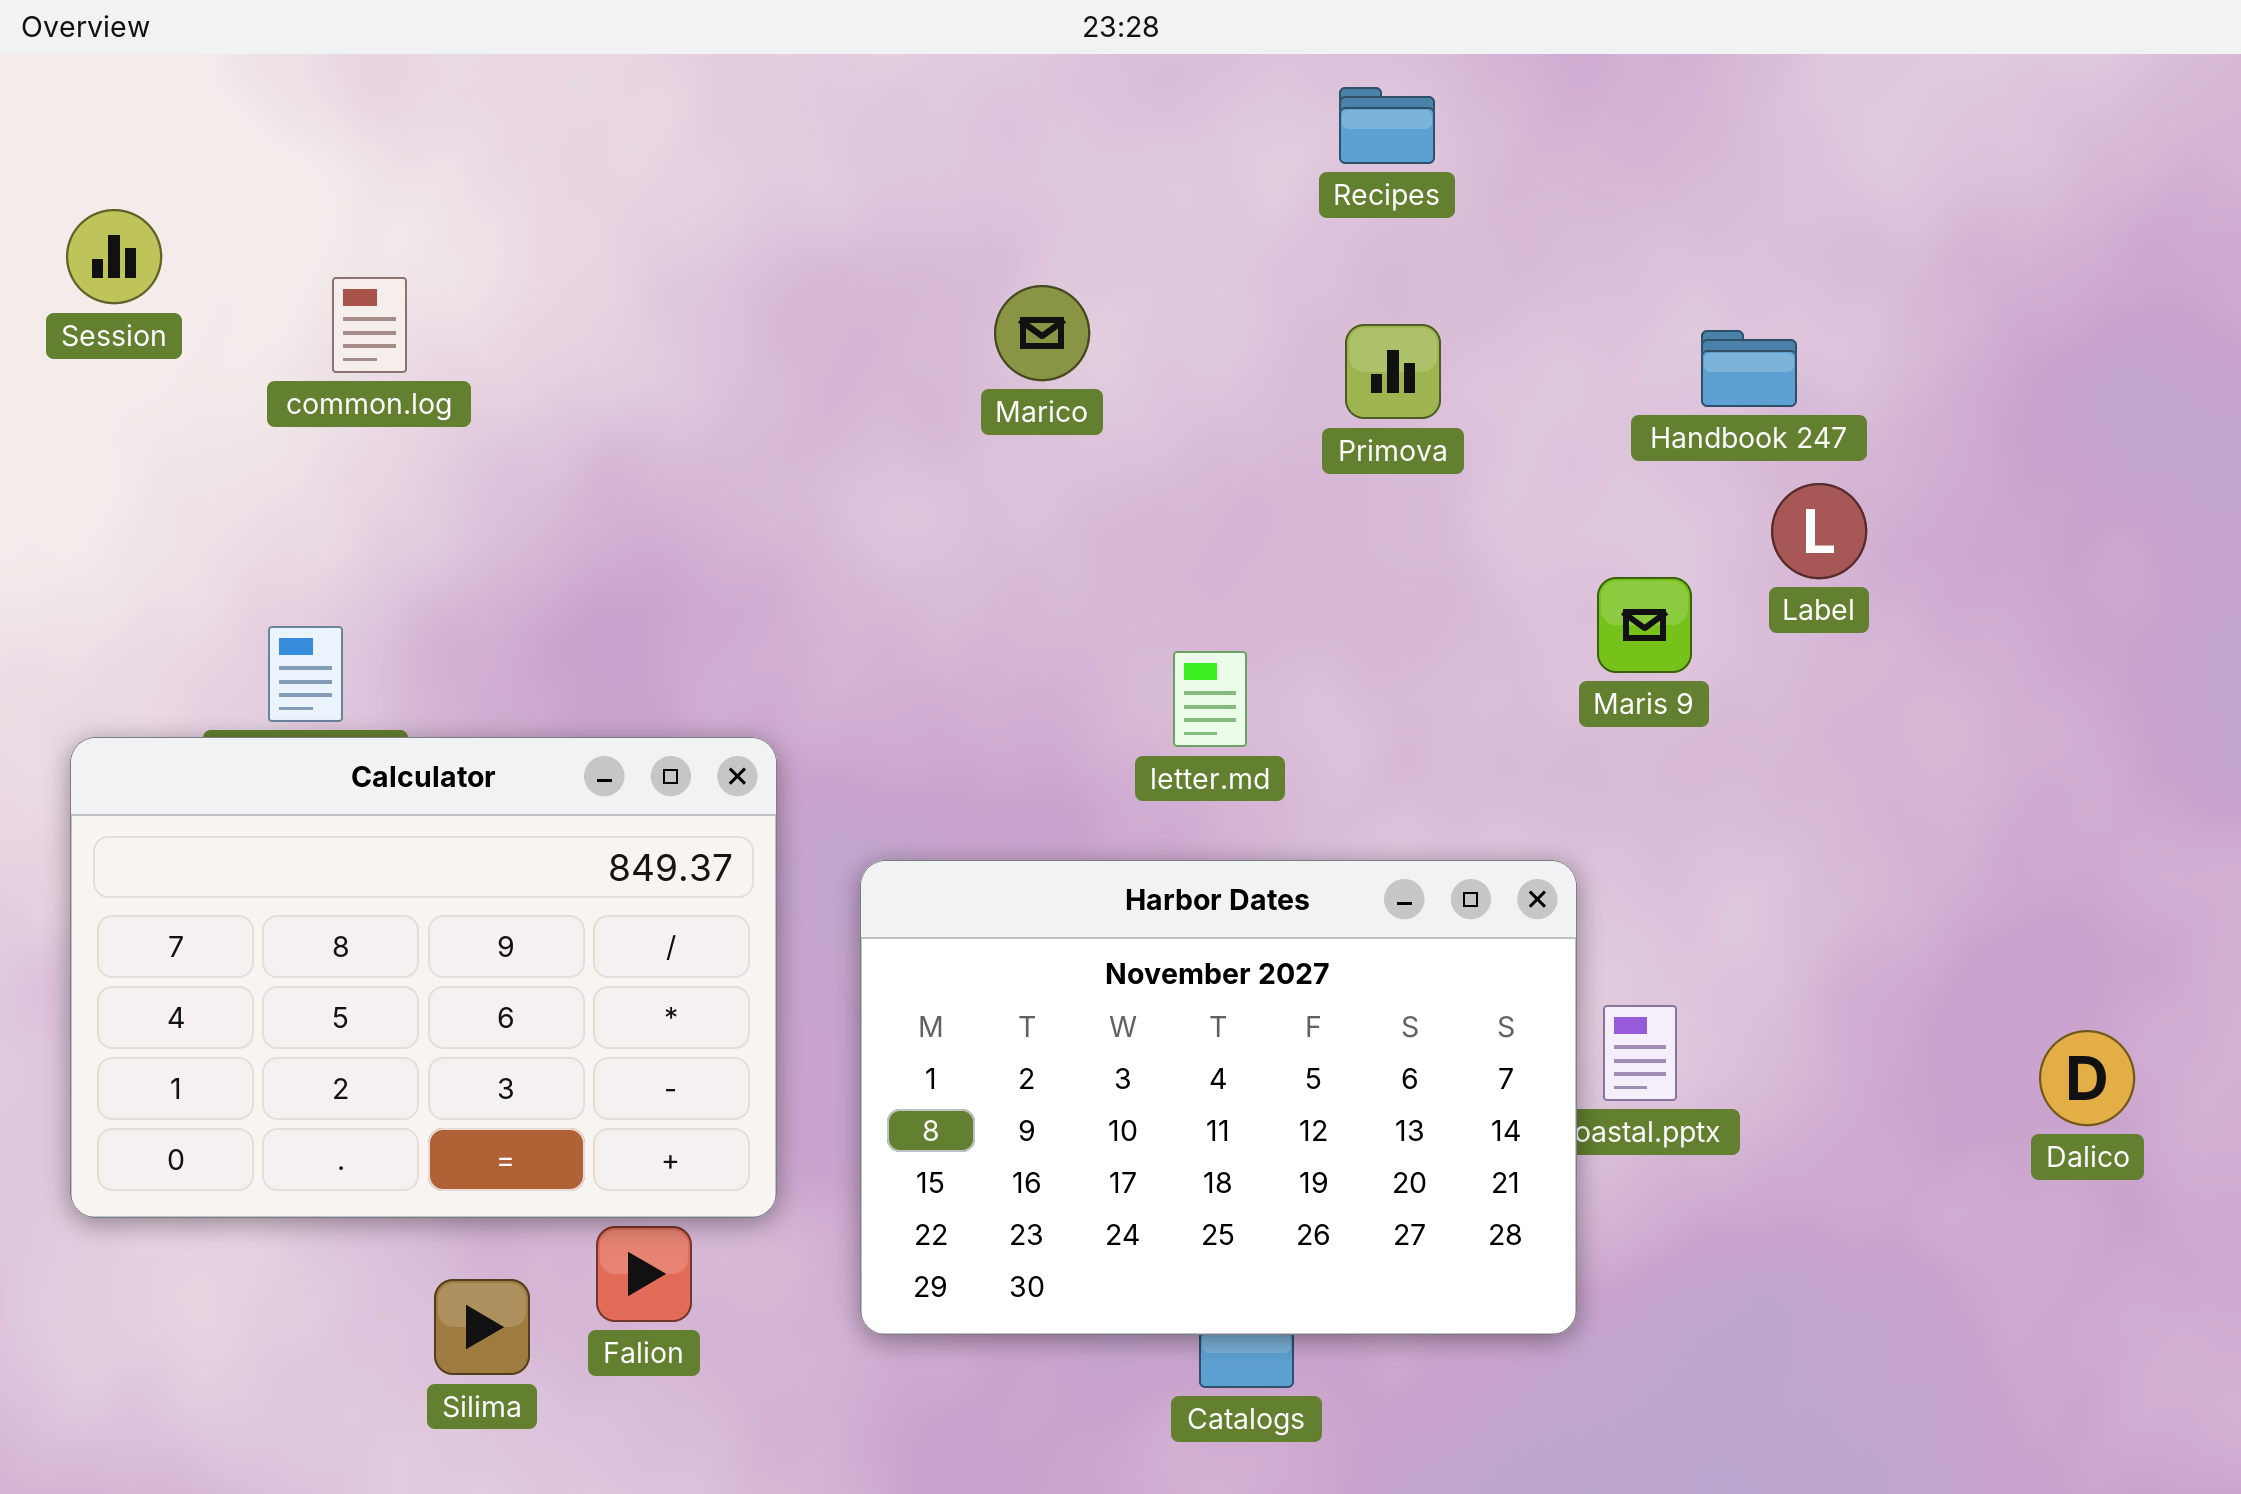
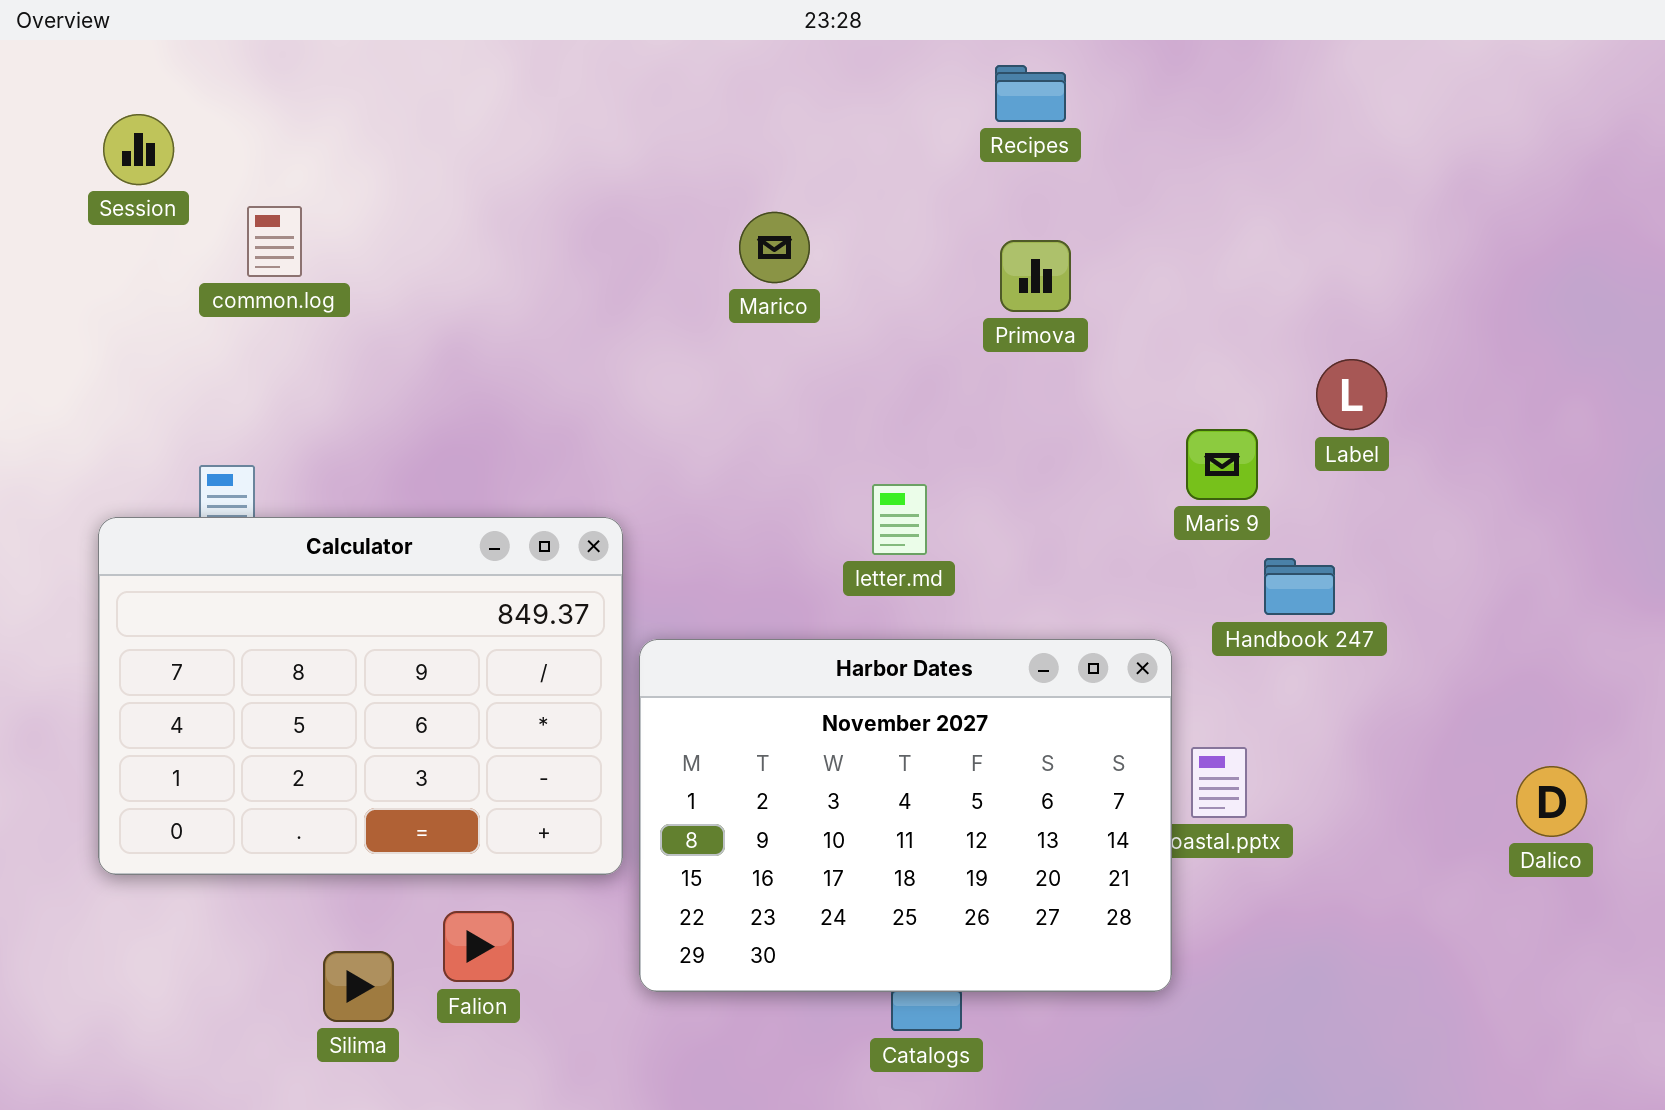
Session: [66,209,162,304] -> [103,114,174,185], moved
Handbook 247: [1701,330,1797,407] -> [1264,558,1335,615], moved
Calculator: [70,737,777,1218] -> [98,517,623,875], moved

